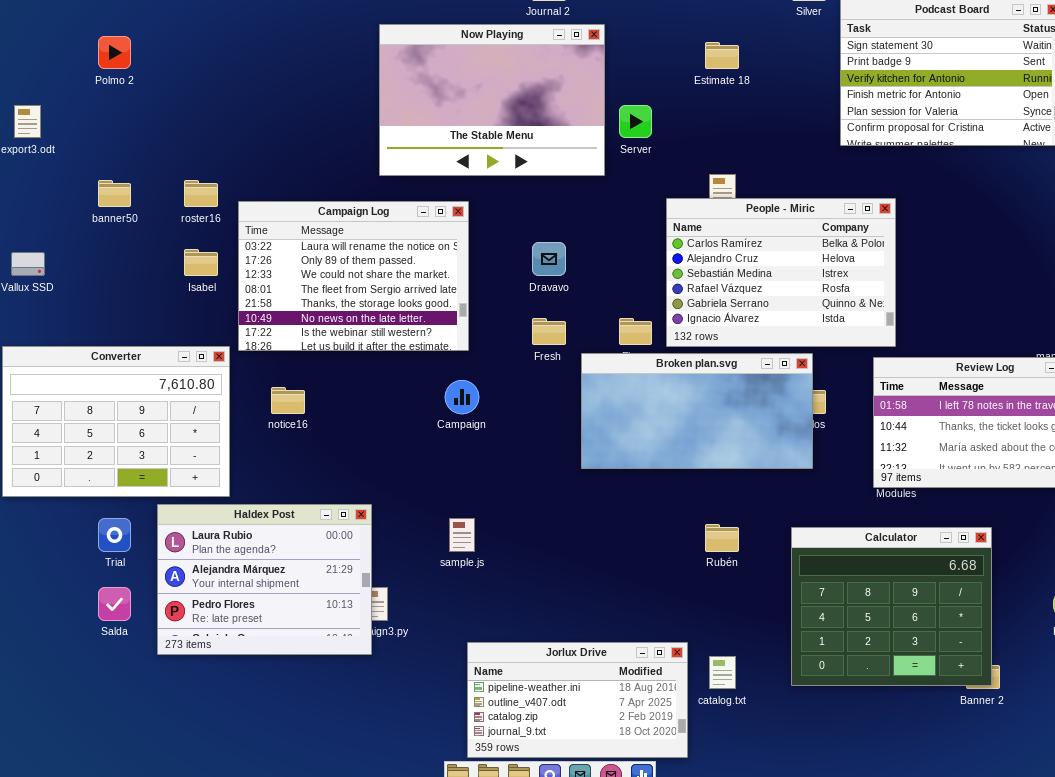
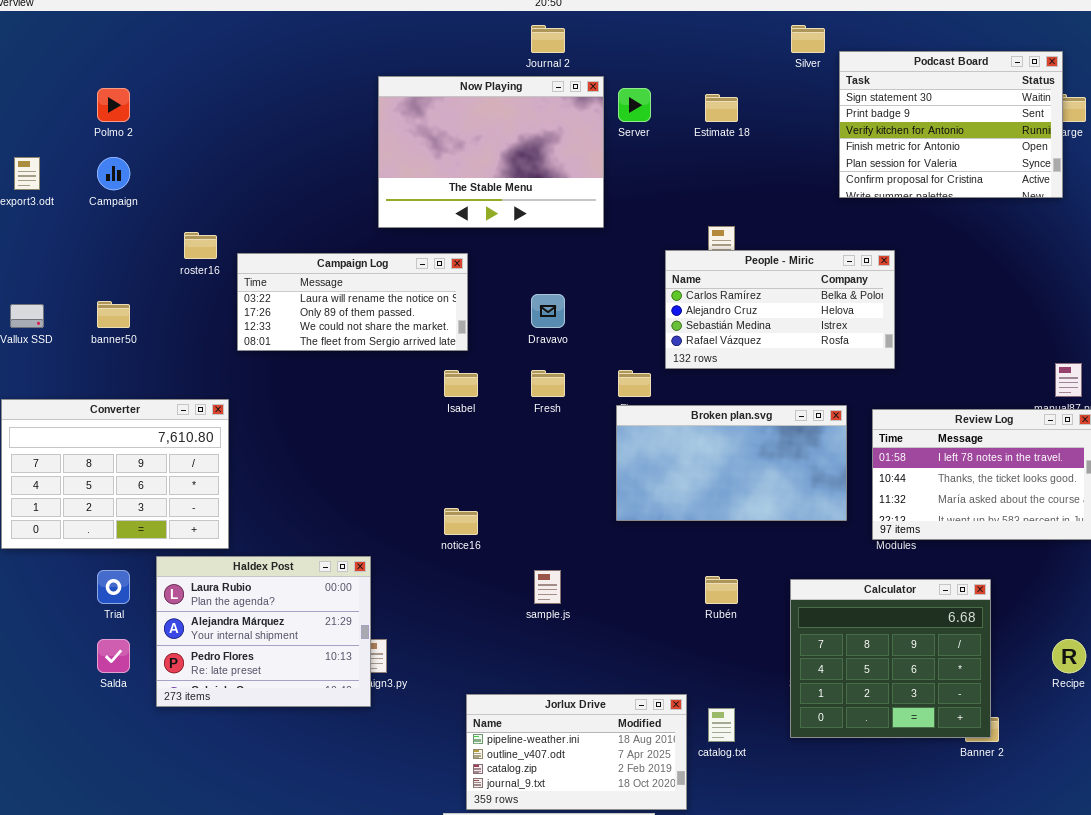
Server: [619,105,652,138] -> [618,88,651,122], moved
banner50: [98,180,131,207] -> [97,301,130,328], moved
People - Miric: [666,198,896,347] -> [665,250,895,369], resized
Campaign Log: [238,201,469,351] -> [237,253,468,351], resized
Isabel: [184,249,218,276] -> [444,370,478,397], moved
Broken plan.svg: [581,353,813,469] -> [616,405,847,521], moved
Campaign: [445,380,479,414] -> [97,157,130,190], moved
notice16: [271,387,305,414] -> [444,508,478,535], moved
sample.js: [449,518,475,552] -> [534,570,561,604], moved

